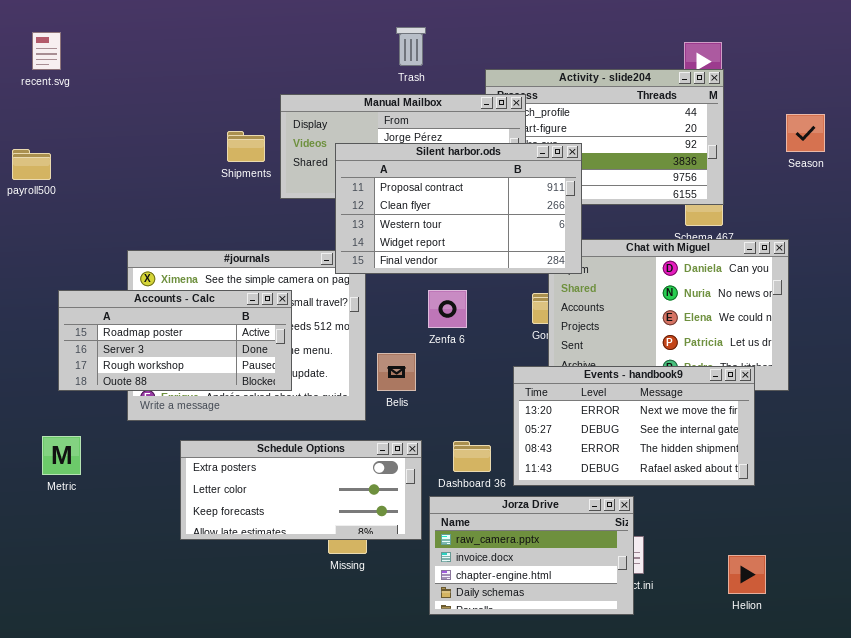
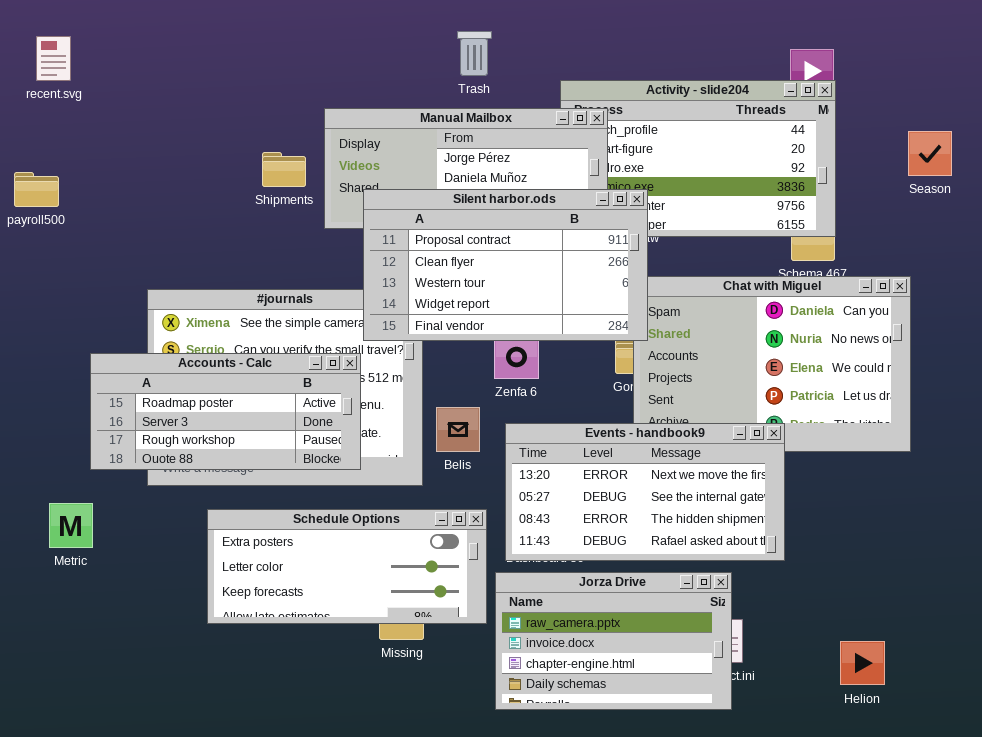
Silent harbor.ods: [335,143,582,274] -> [363,189,648,341], moved
Accounts - Calc: [58,290,292,391] -> [90,353,361,470], moved
Events - handbook9: [513,366,755,486] -> [505,423,785,561], moved

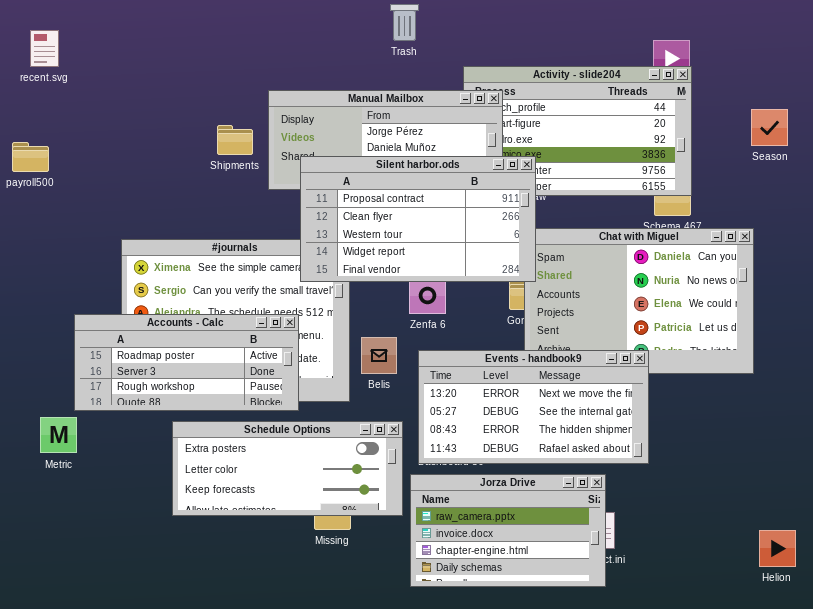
Trash: [457,31,492,76] -> [390,4,419,41], moved
Accounts - Calc: [90,353,361,470] -> [74,314,299,411], moved
Helion: [840,641,885,685] -> [759,530,796,567], moved

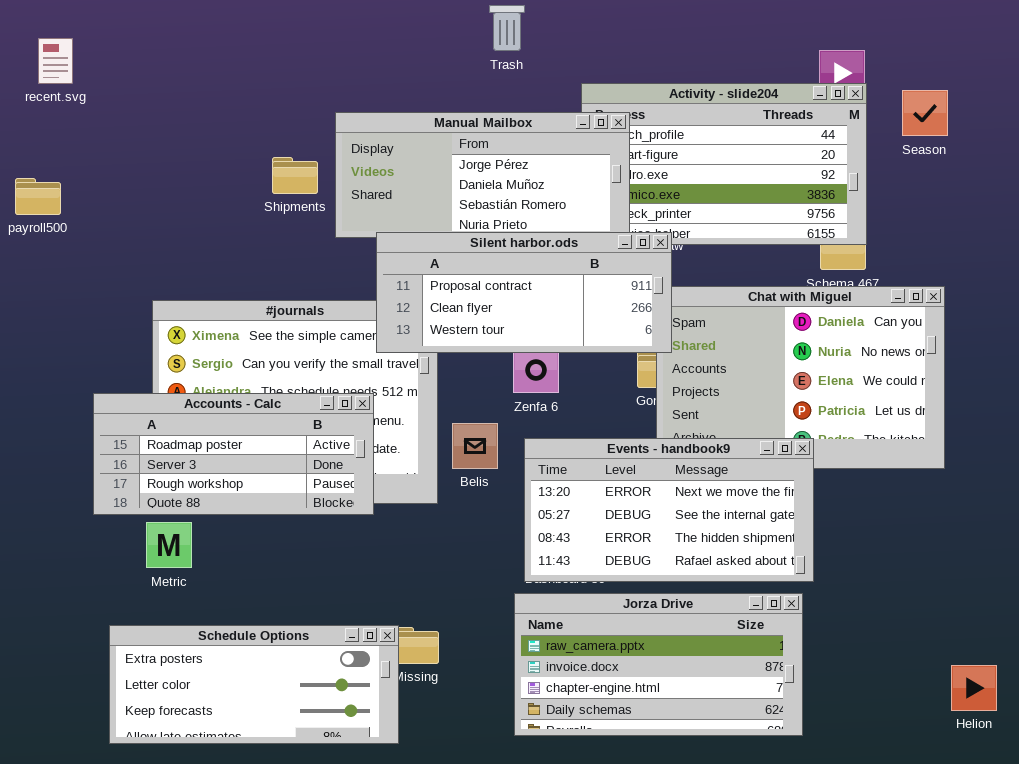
Season: [751,109,788,146] -> [902,90,948,136], moved
Silent harbor.ods: [300,156,536,282] -> [376,232,672,353], resized
Metric: [40,417,77,453] -> [146,522,192,568], moved
Schedule Options: [172,421,403,516] -> [109,625,399,744], moved
Jorza Drive: [410,474,606,587] -> [514,593,803,736], resized

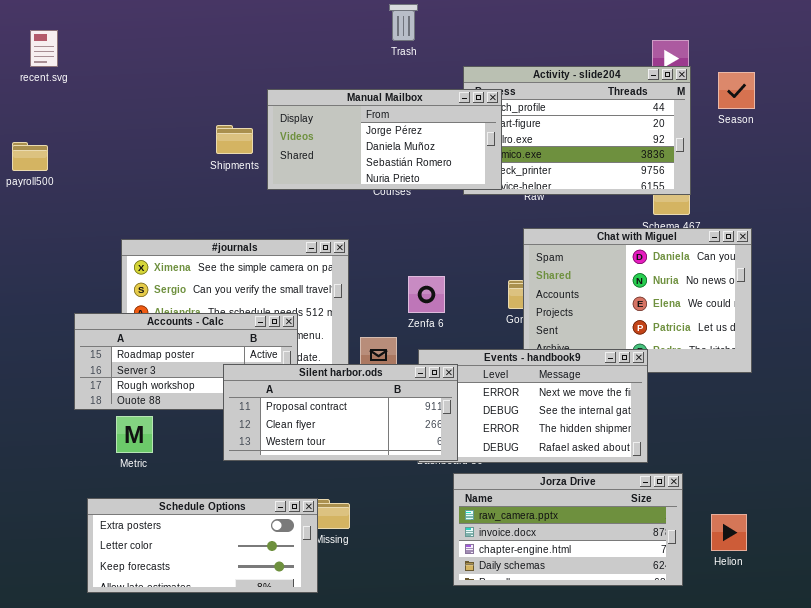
Silent harbor.ods: [376,232,672,353] -> [223,364,458,461], moved
Jorza Drive: [514,593,803,736] -> [453,473,683,586], moved
Helion: [951,665,997,711] -> [711,514,747,551], moved

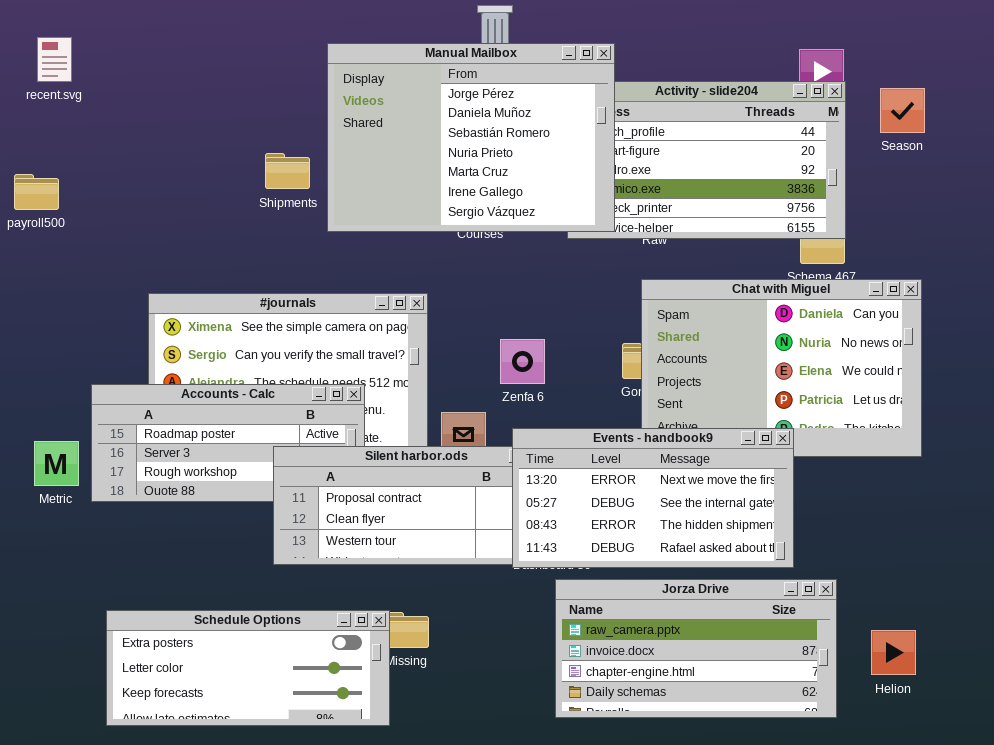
Manual Mailbox: [267,89,502,190] -> [327,43,615,232], resized
Events - handbook9: [418,349,648,463] -> [512,428,794,568], raised
Metric: [116,416,153,453] -> [34,441,79,486], moved

